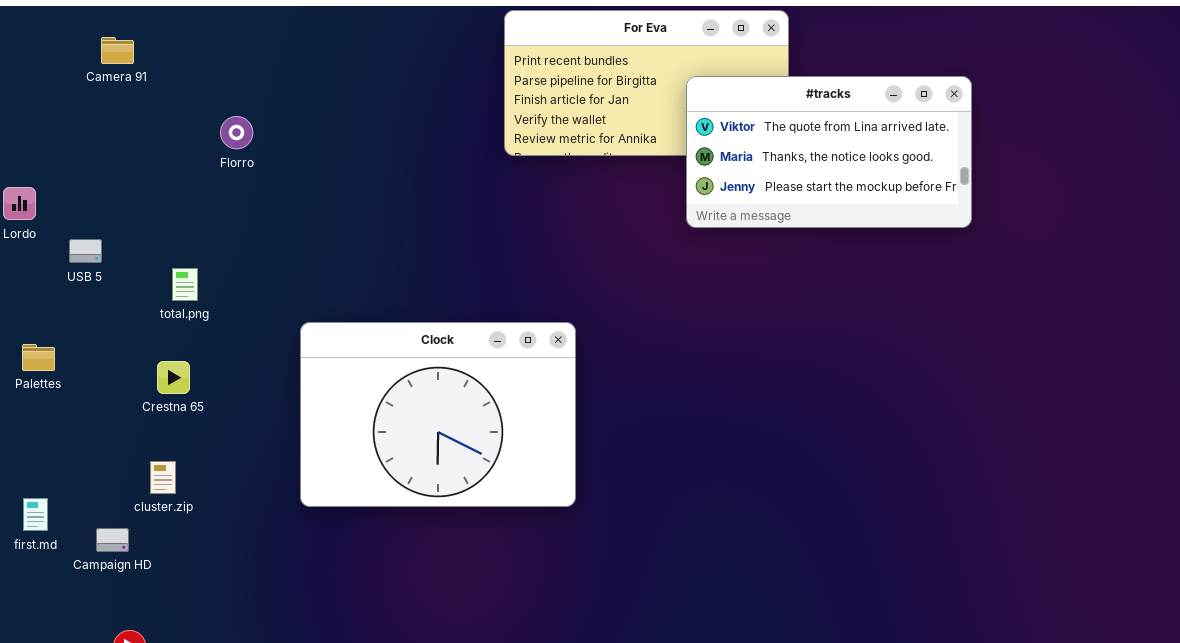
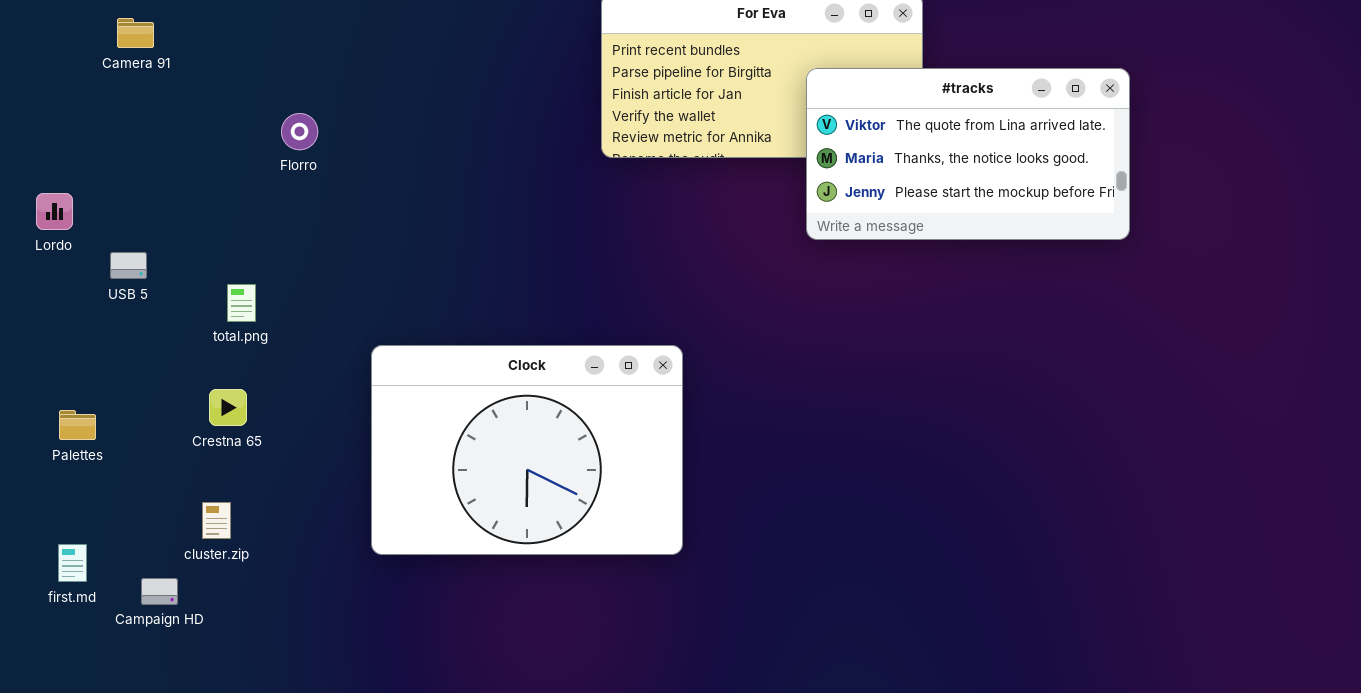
Camera 91: [101,37,134,64] -> [117,18,154,48], moved
Palettes: [22,344,55,371] -> [59,410,96,440], moved

